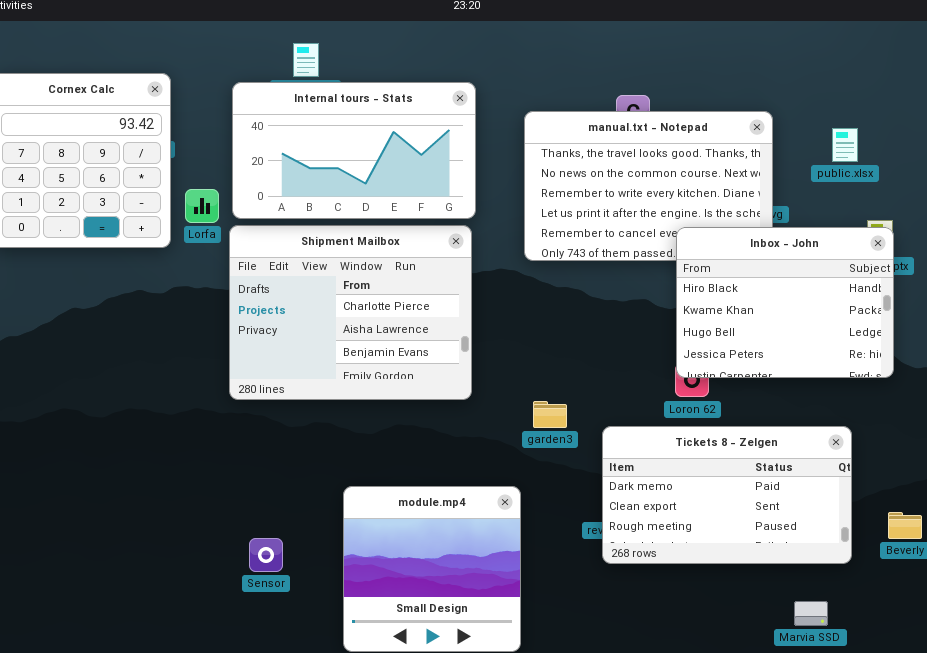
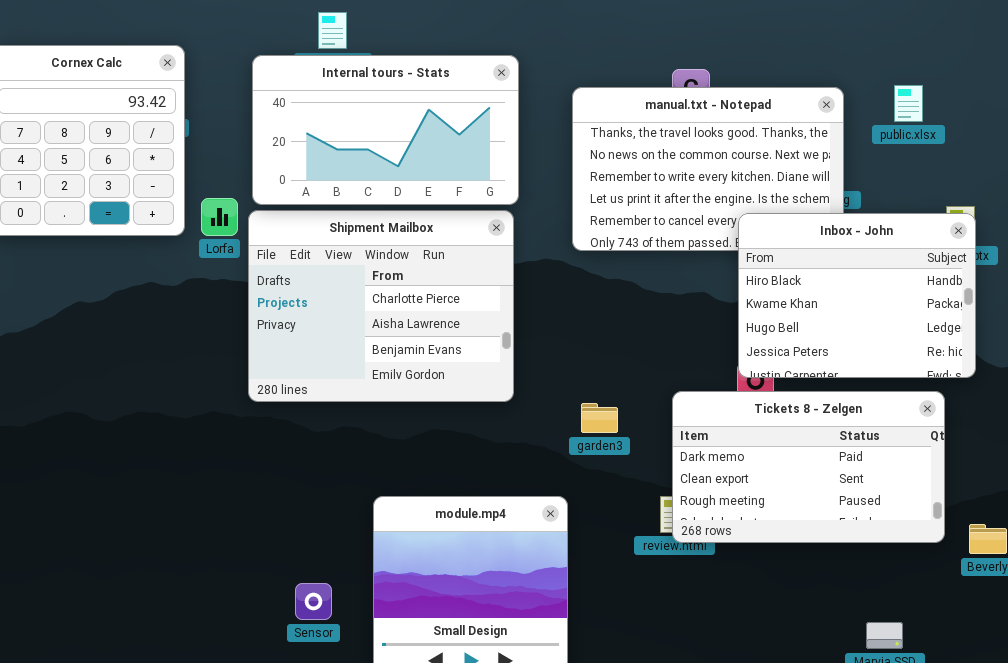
public.xlsx: [832,128,858,162] -> [894,85,923,122], moved
Lorfa: [185,189,219,223] -> [201,198,238,236], moved
Tickets 8 - Zelgen: [602,426,852,564] -> [672,391,945,543], moved
Sensor: [249,538,283,572] -> [295,583,332,620], moved

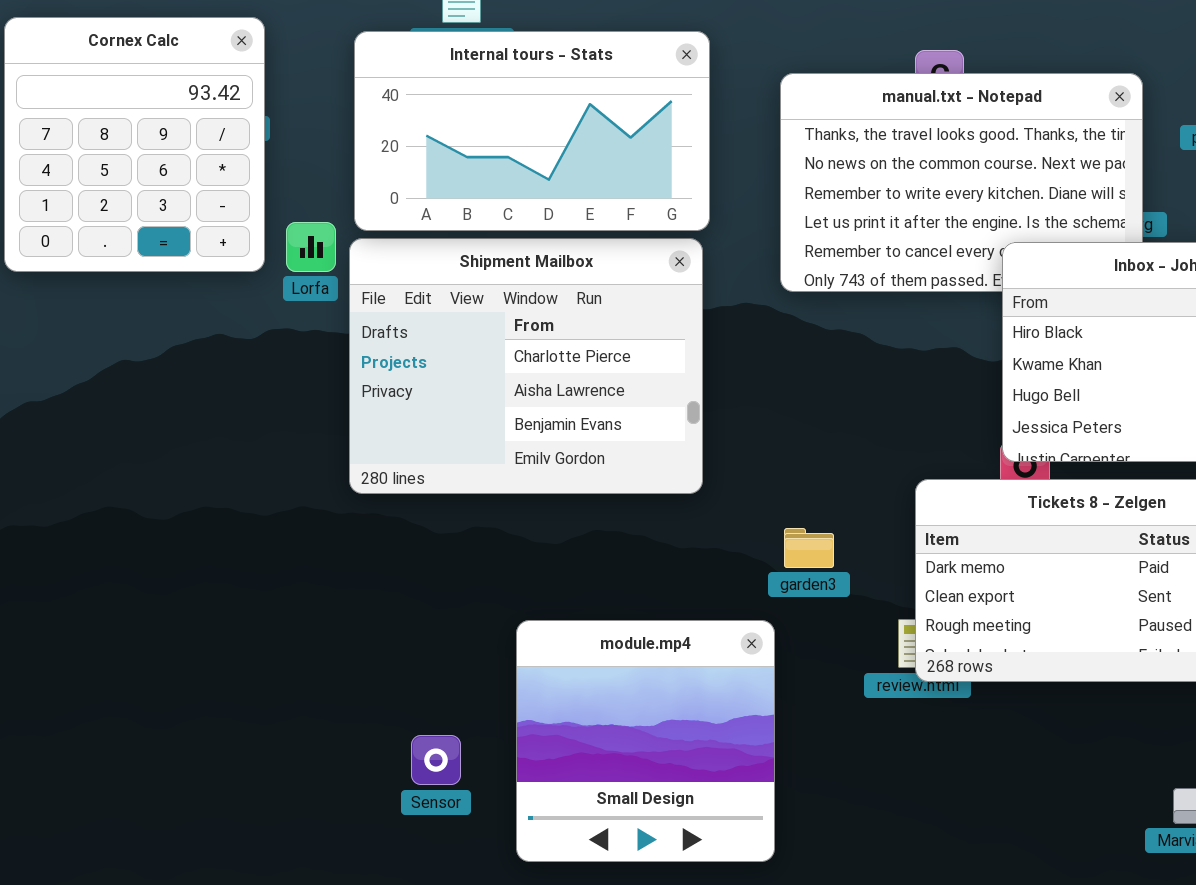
garden3: [581,403,618,433] -> [784,528,834,568], moved

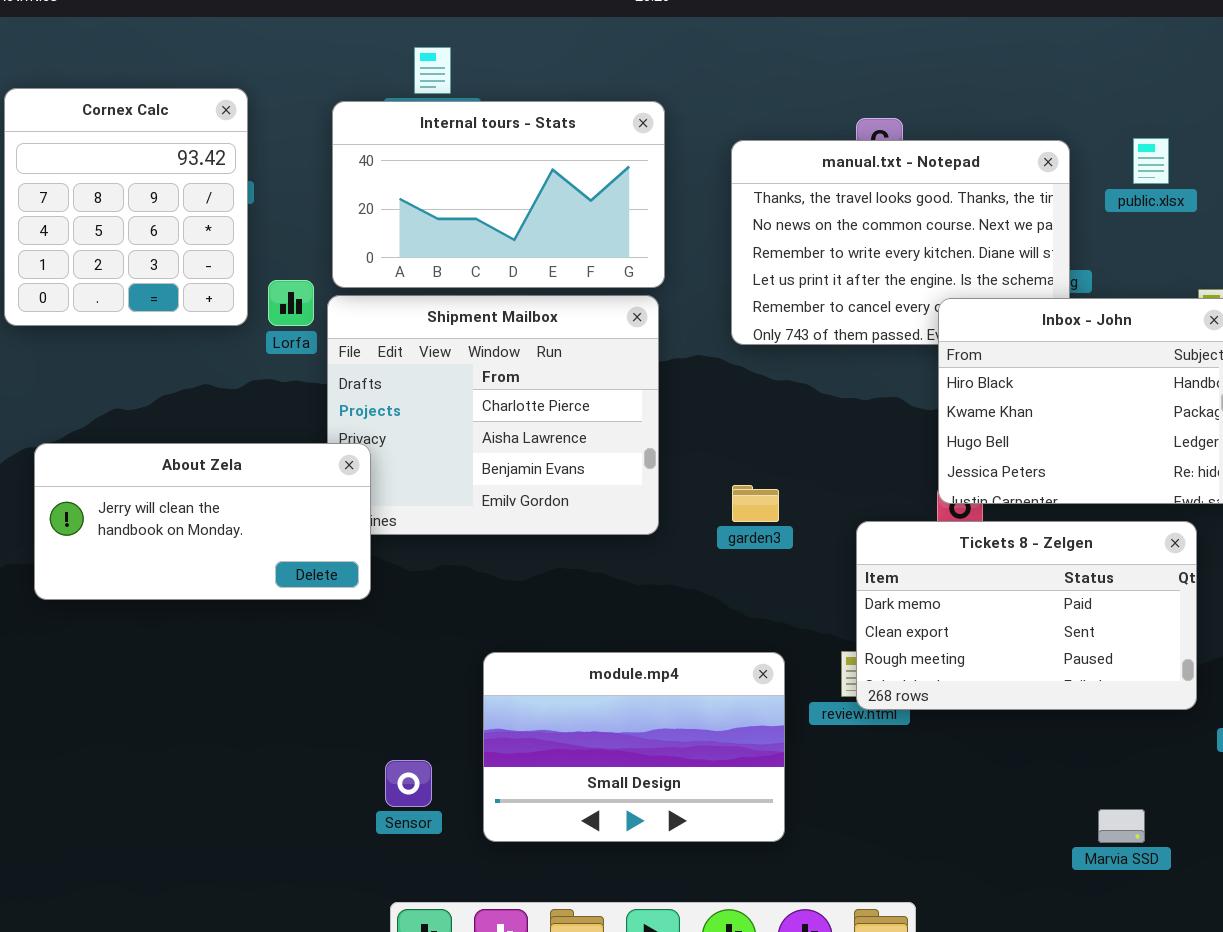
About Zela: none -> [34,443,371,600], opened
garden3: [784,528,834,568] -> [732,485,779,522], moved
module.mp4: [516,620,775,862] -> [483,652,785,842], resized

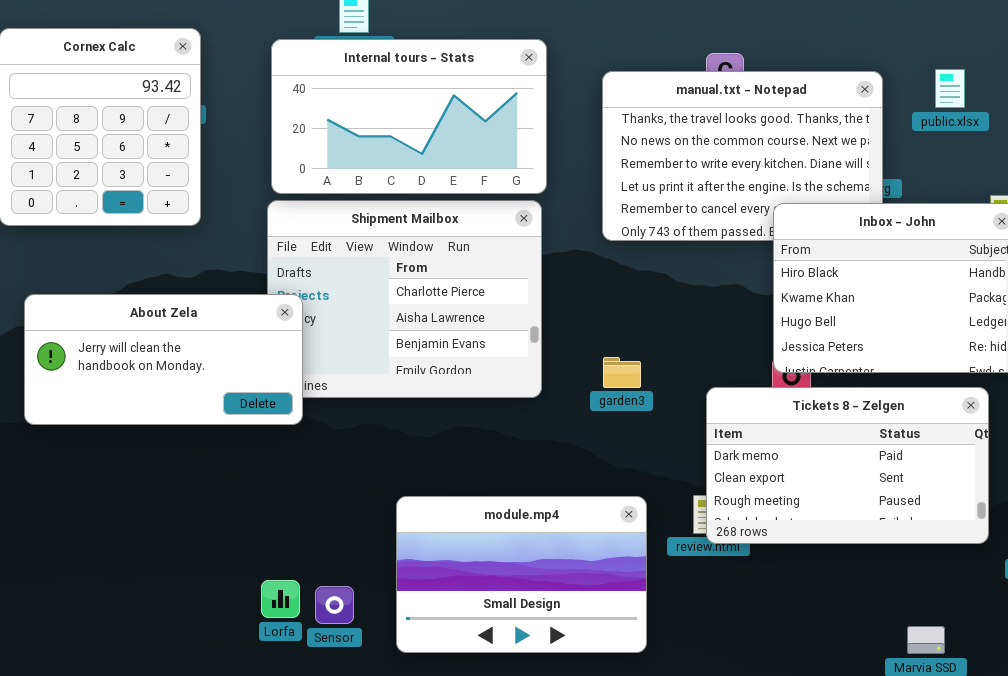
Lorfa: [268,280,314,326] -> [261,580,300,618], moved
About Zela: [34,443,371,600] -> [24,294,303,425], moved

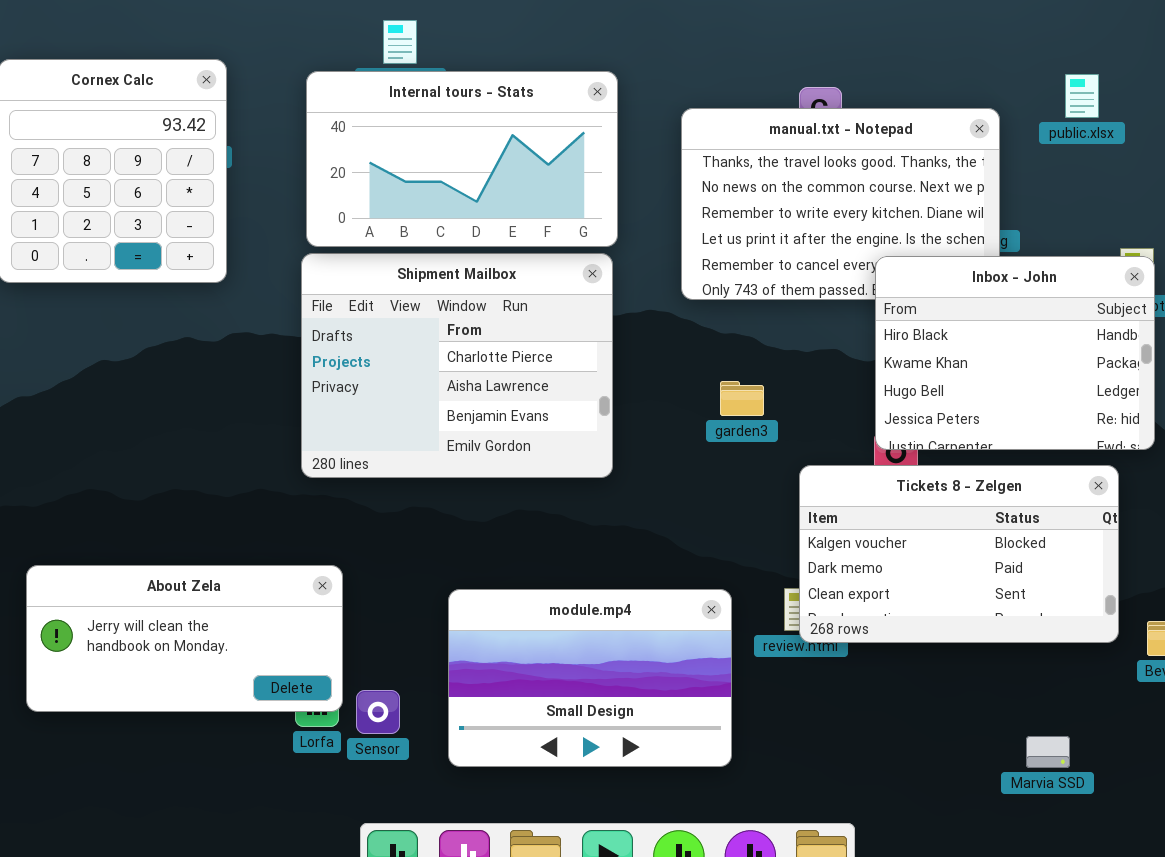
public.xlsx: [935,69,965,108] -> [1065,74,1099,118], moved
About Zela: [24,294,303,425] -> [26,565,343,712], moved
garden3: [603,357,641,388] -> [720,381,764,416], moved
Tickets 8 - Zelgen: [706,387,989,544] -> [799,465,1119,643], scrolled up 1 row

